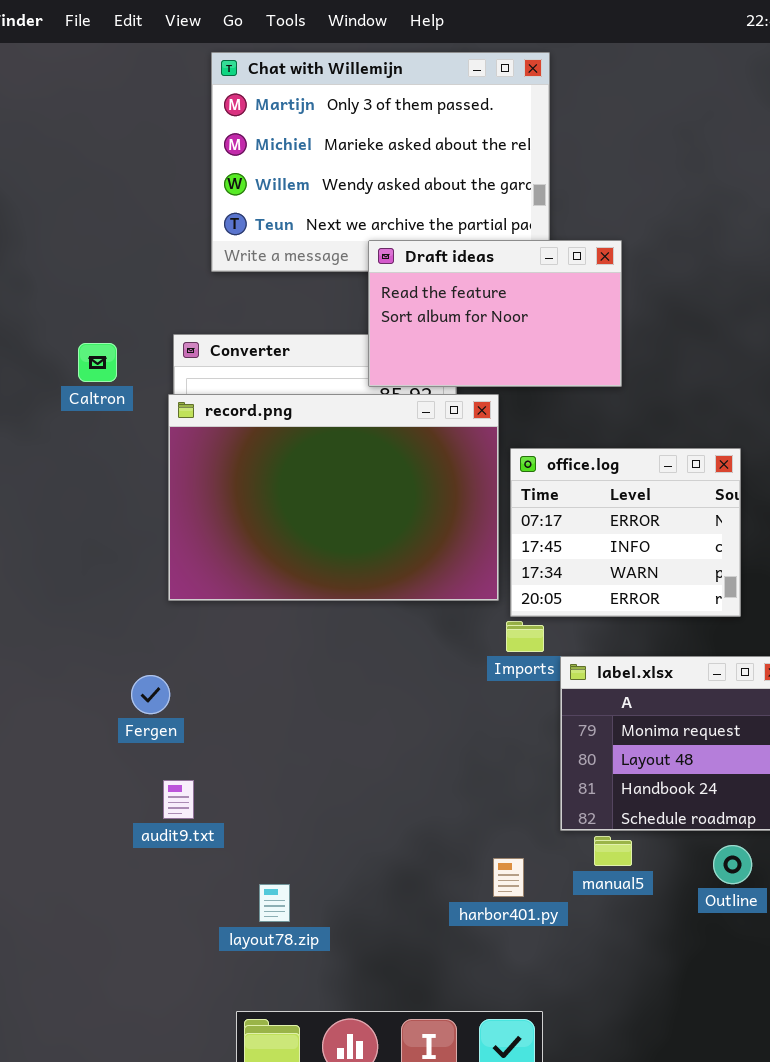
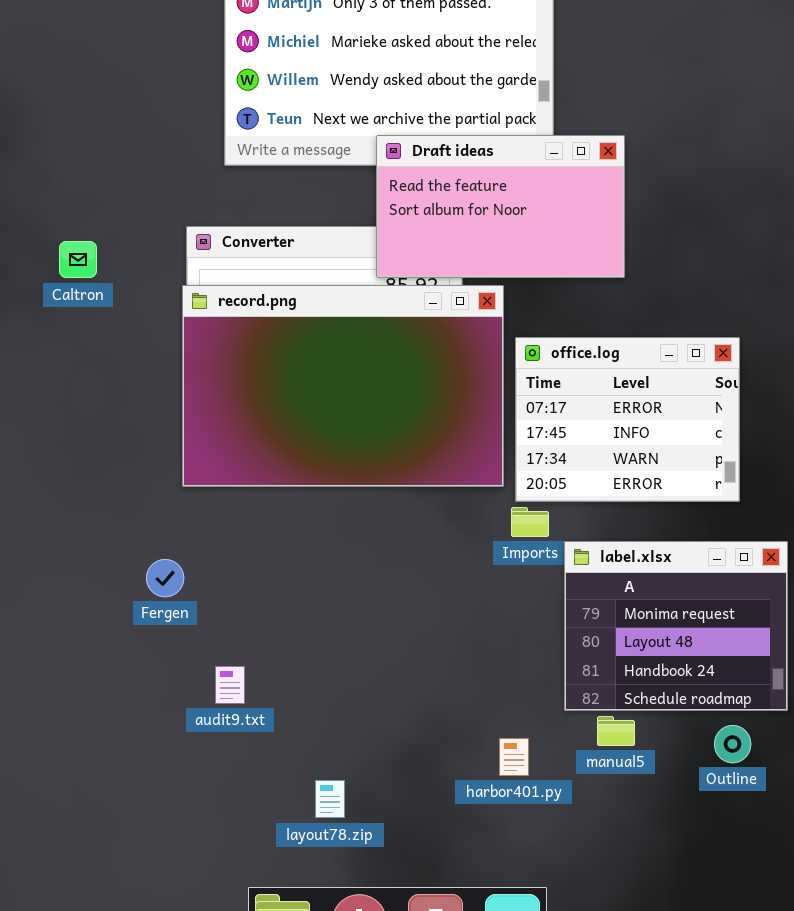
Caltron: [78,343,117,382] -> [59,241,97,278], moved
audit9.txt: [163,780,194,819] -> [215,666,245,704], moved
layout78.zip: [259,884,290,922] -> [315,780,345,818], moved

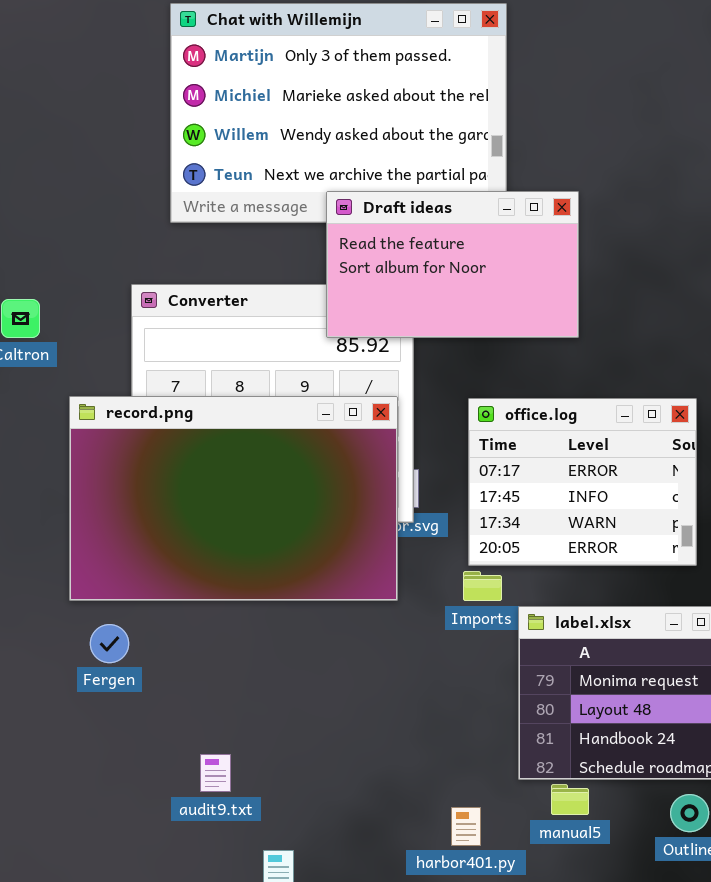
record.png: [182,285,504,487] -> [69,396,398,601], moved
audit9.txt: [215,666,245,704] -> [200,754,231,792], moved

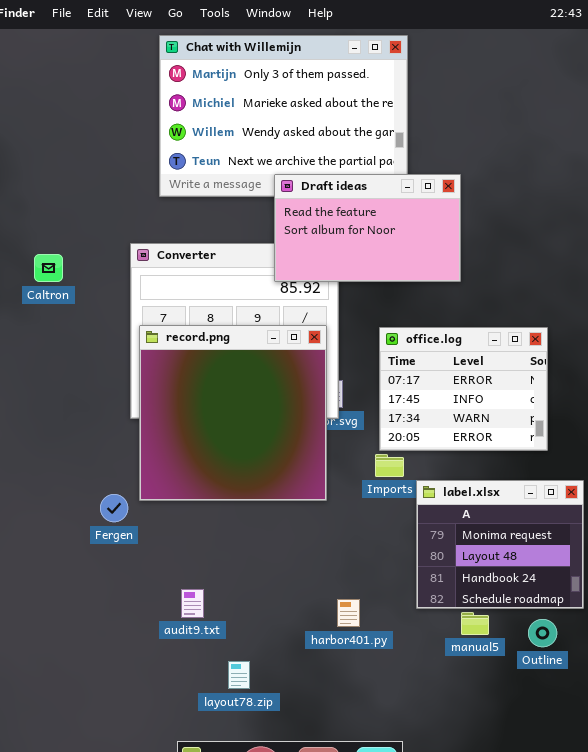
record.png: [69,396,398,601] -> [139,325,327,501], resized
manual5: [551,784,589,815] -> [461,612,489,635], moved
harbor401.py: [451,807,481,846] -> [337,599,360,627], moved

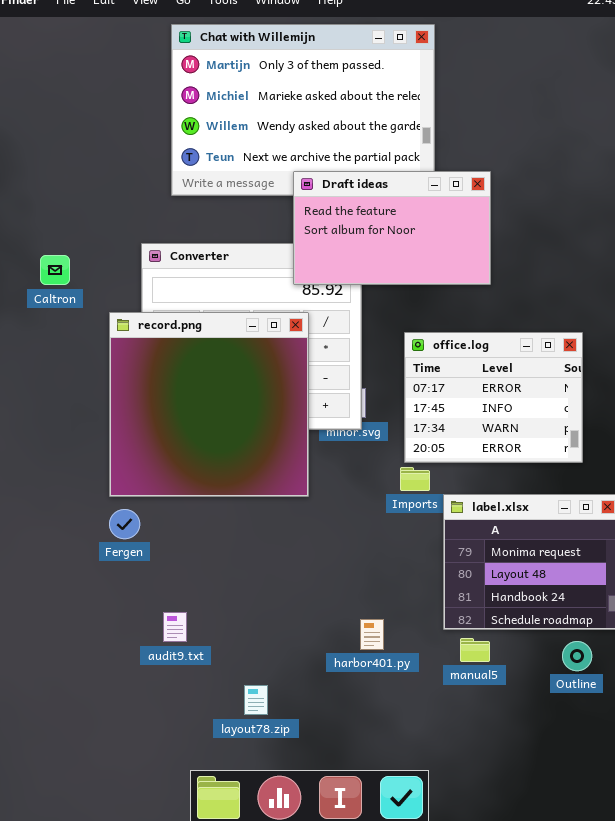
record.png: [139,325,327,501] -> [109,312,309,497], moved
audit9.txt: [181,589,204,618] -> [163,612,187,642], moved
manual5: [461,612,489,635] -> [460,638,490,662], moved

